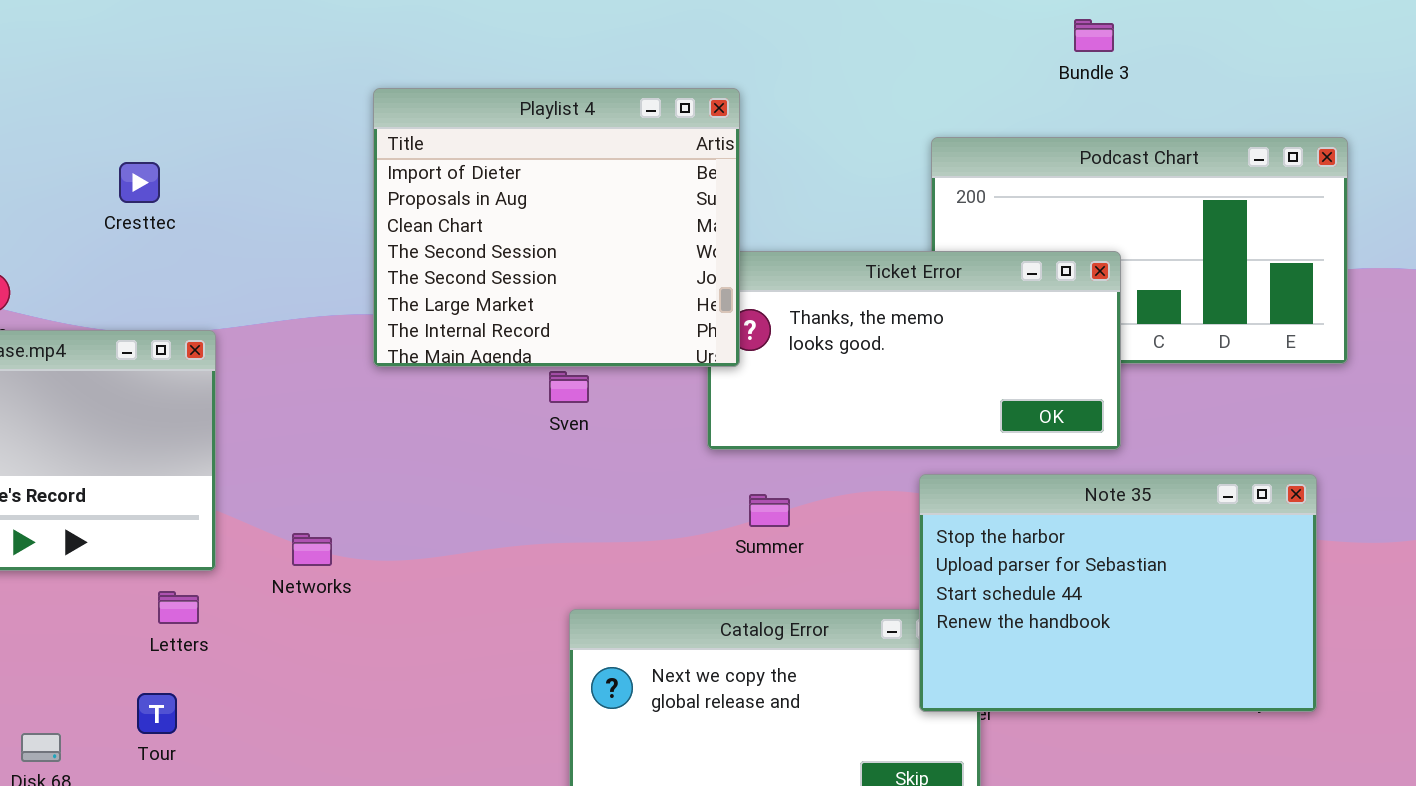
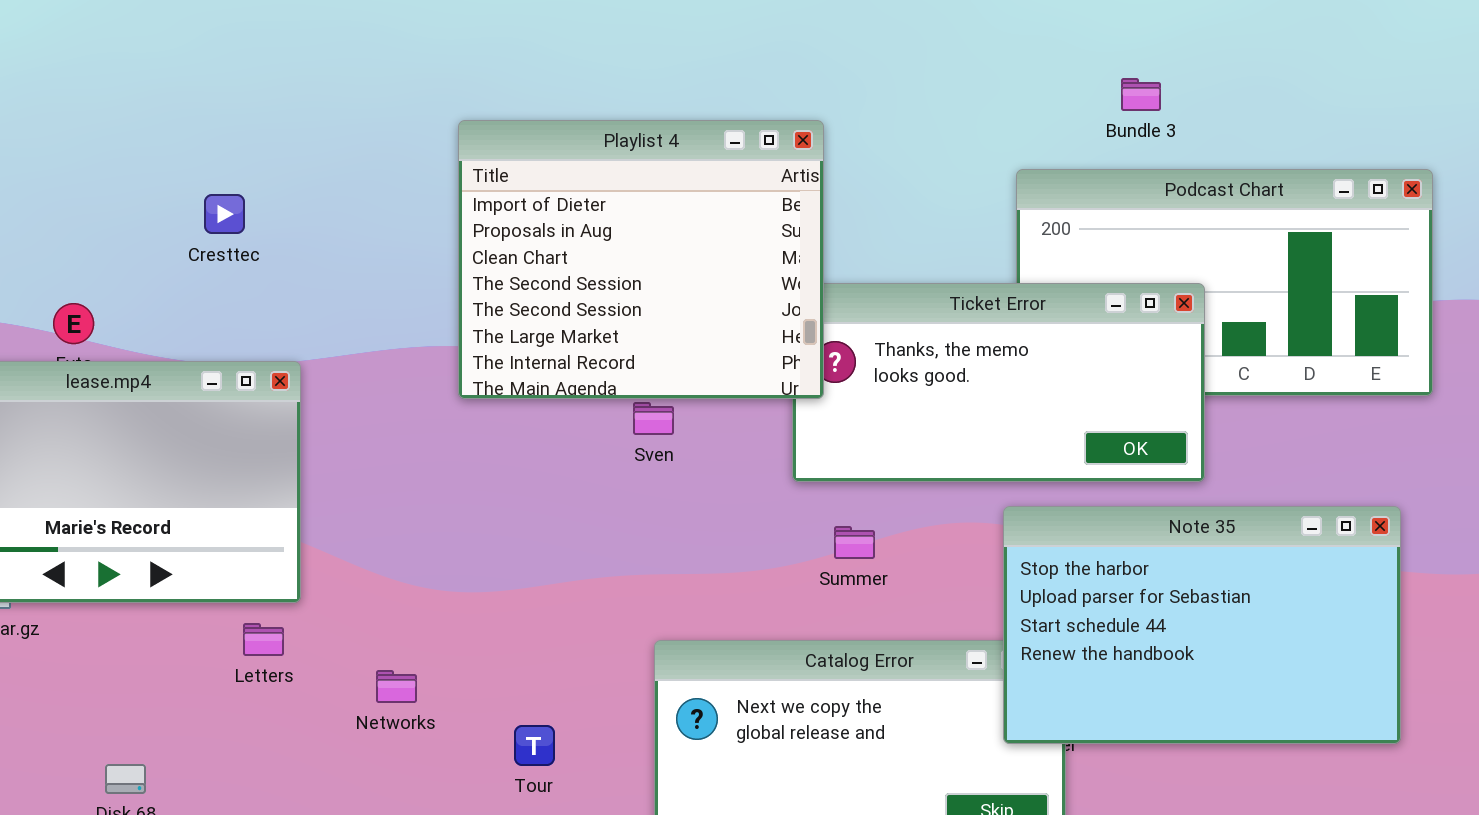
Bundle 3: [1074,19,1114,52] -> [1121,78,1161,111], moved
Networks: [292,533,332,566] -> [376,670,417,703], moved
Tour: [137,693,177,734] -> [514,725,555,766], moved

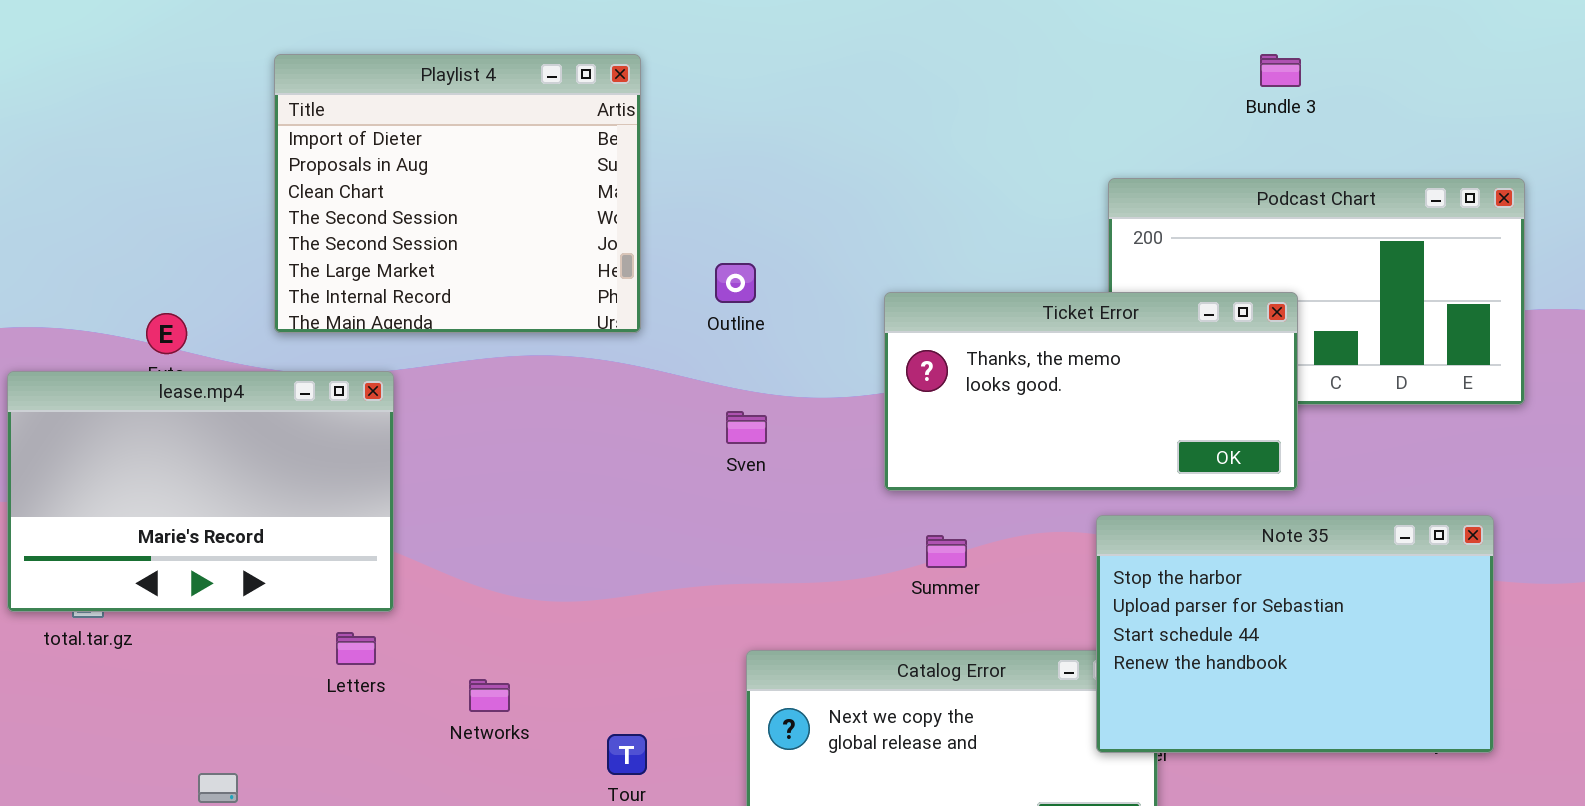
Bundle 3: [1121,78,1161,111] -> [1260,54,1301,87], moved
Playlist 4: [458,120,824,399] -> [274,54,641,333], moved

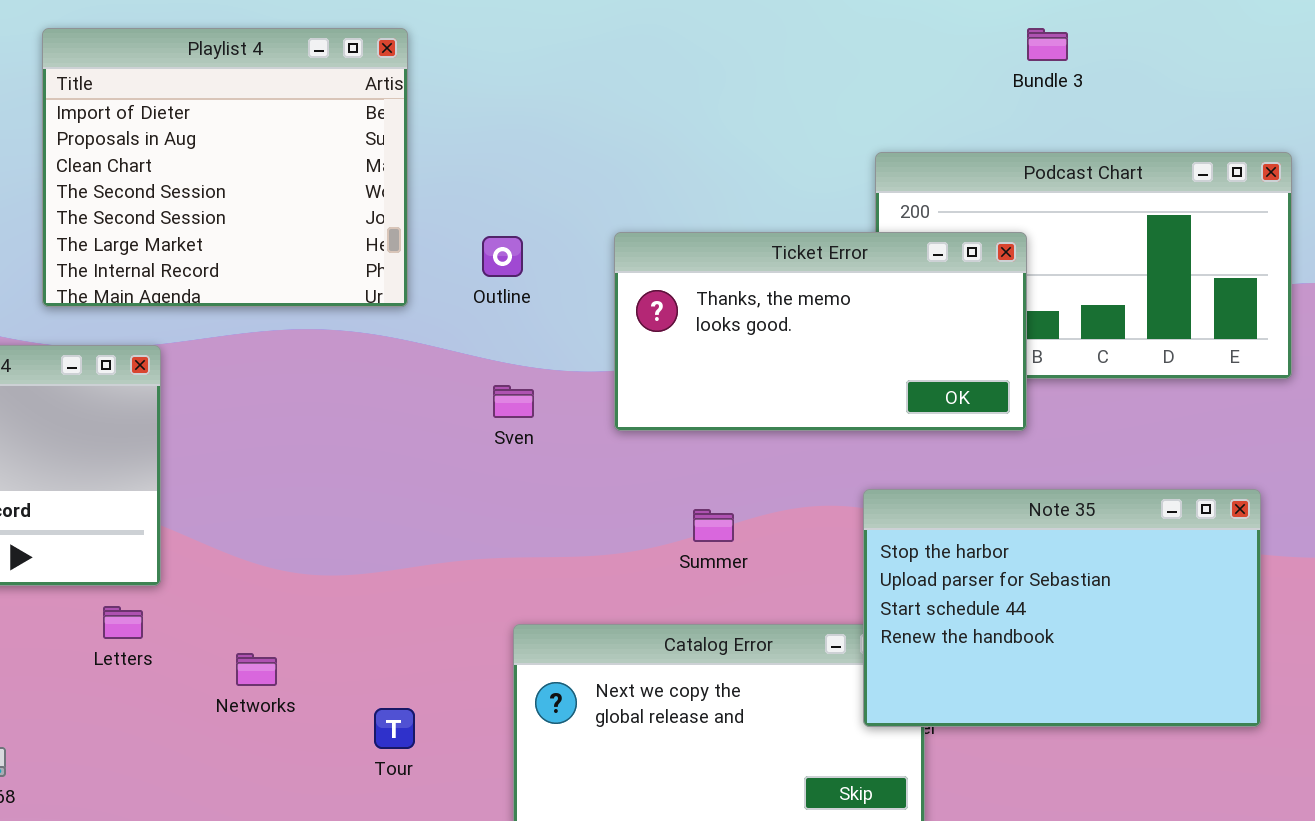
Ticket Error: [884,292,1298,491] -> [614,232,1027,431], moved

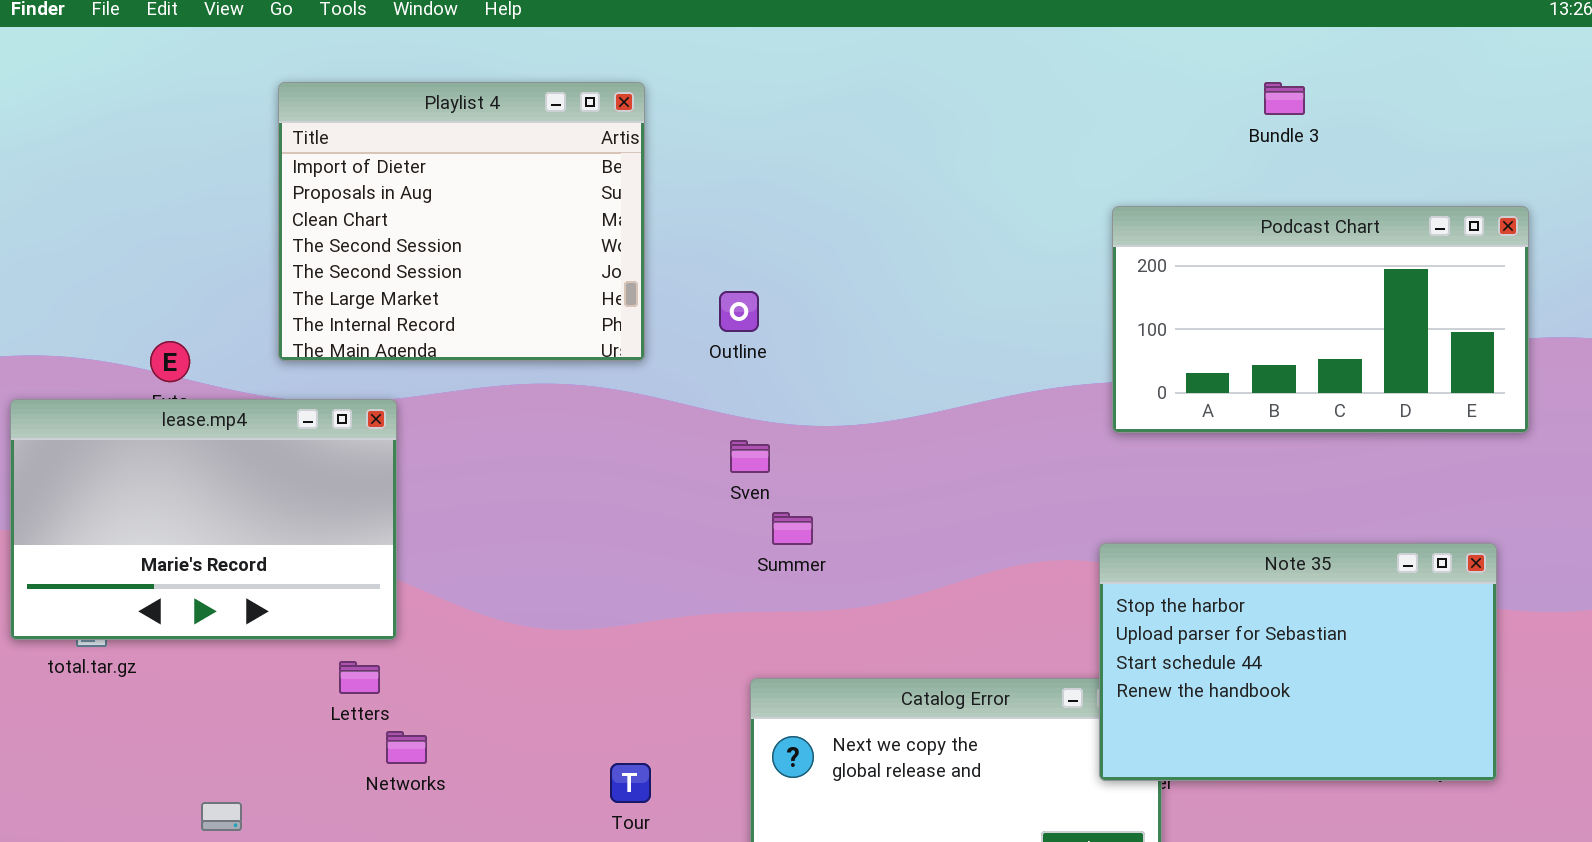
Ticket Error: [614,232,1027,431] -> none, closed
Summer: [693,509,734,542] -> [772,512,813,545], moved
Networks: [236,653,277,686] -> [386,731,427,764], moved

